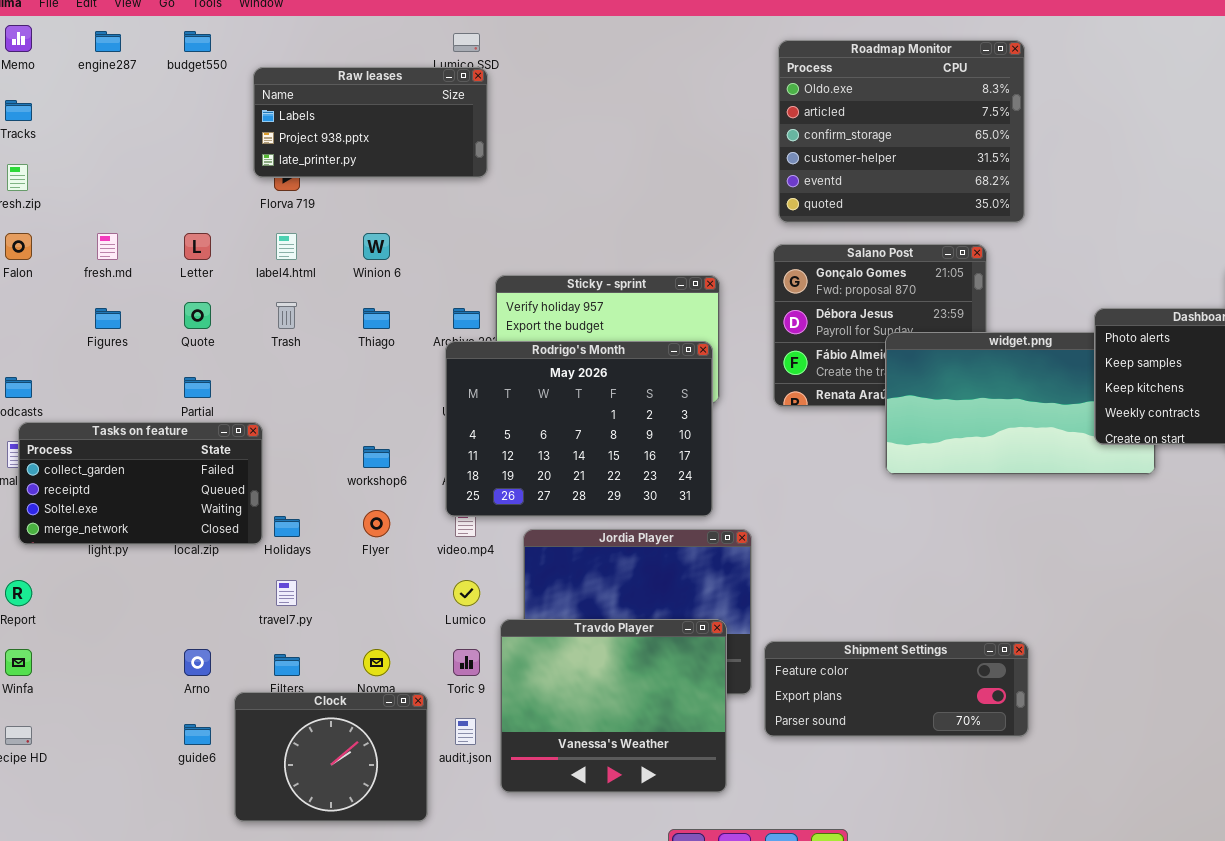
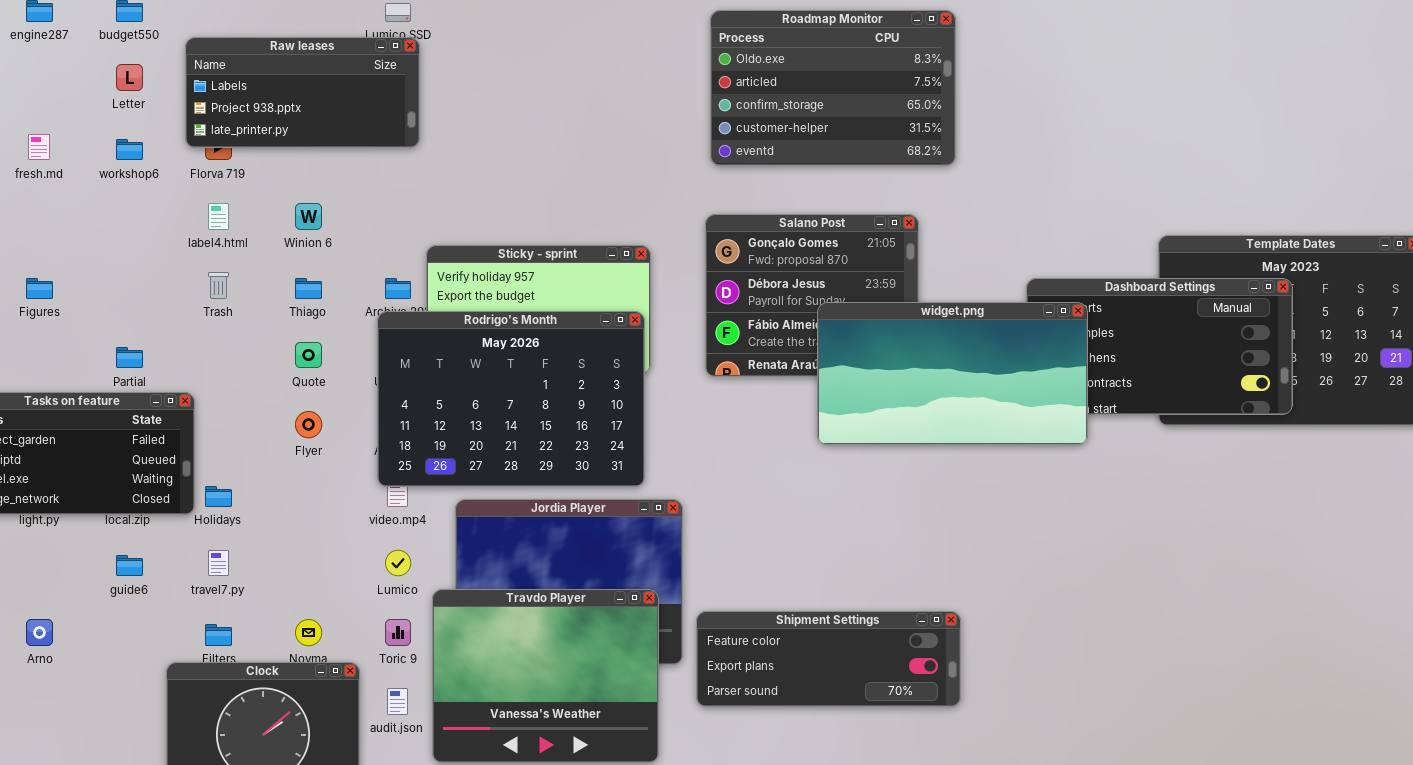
Roadmap Monitor: [778,40,1025,223] -> [710,10,956,166], resized
fresh.md: [97,233,118,260] -> [28,134,50,160], moved
Letter: [184,233,211,260] -> [116,64,143,91], moved
Quote: [184,302,211,329] -> [295,342,322,368], moved
widget.png: [885,332,1156,475] -> [817,302,1088,445], raised
workshop6: [363,446,390,468] -> [116,139,143,160], moved
Flyer: [363,510,390,537] -> [295,411,322,438], moved
Arno: [184,649,211,676] -> [26,619,53,646], moved
guide6: [184,724,211,745] -> [116,555,143,576], moved

